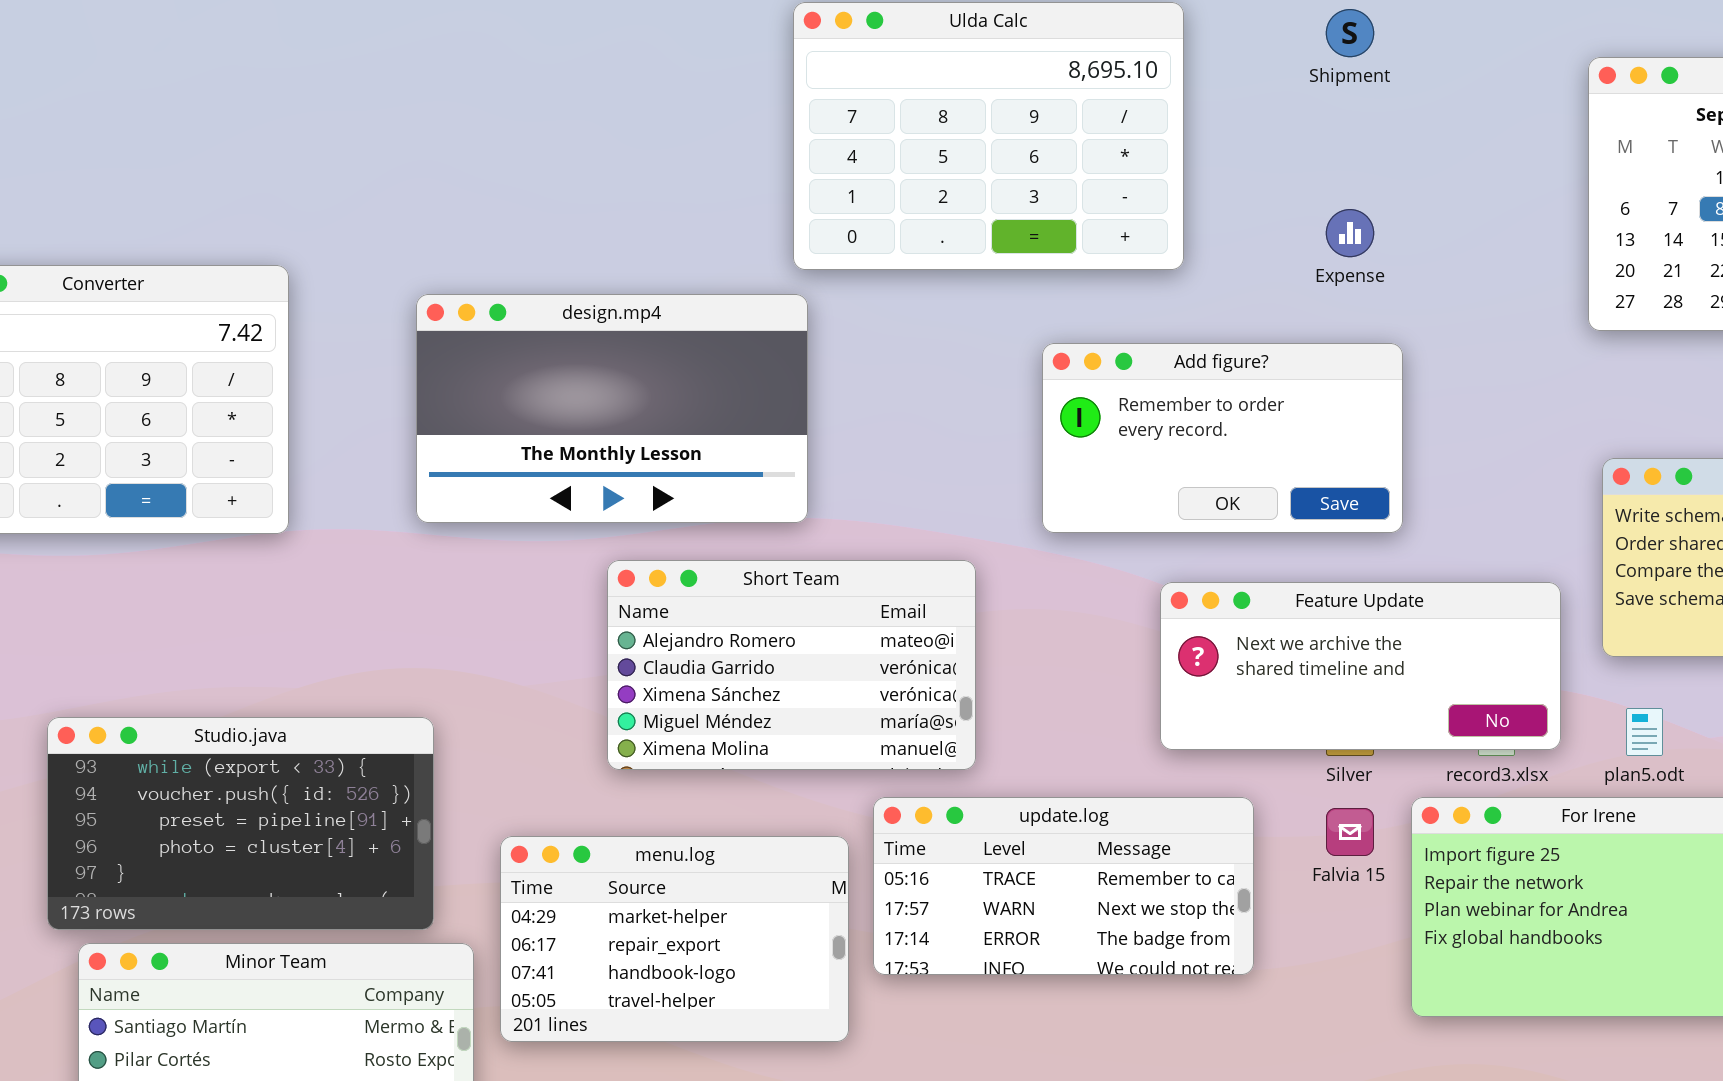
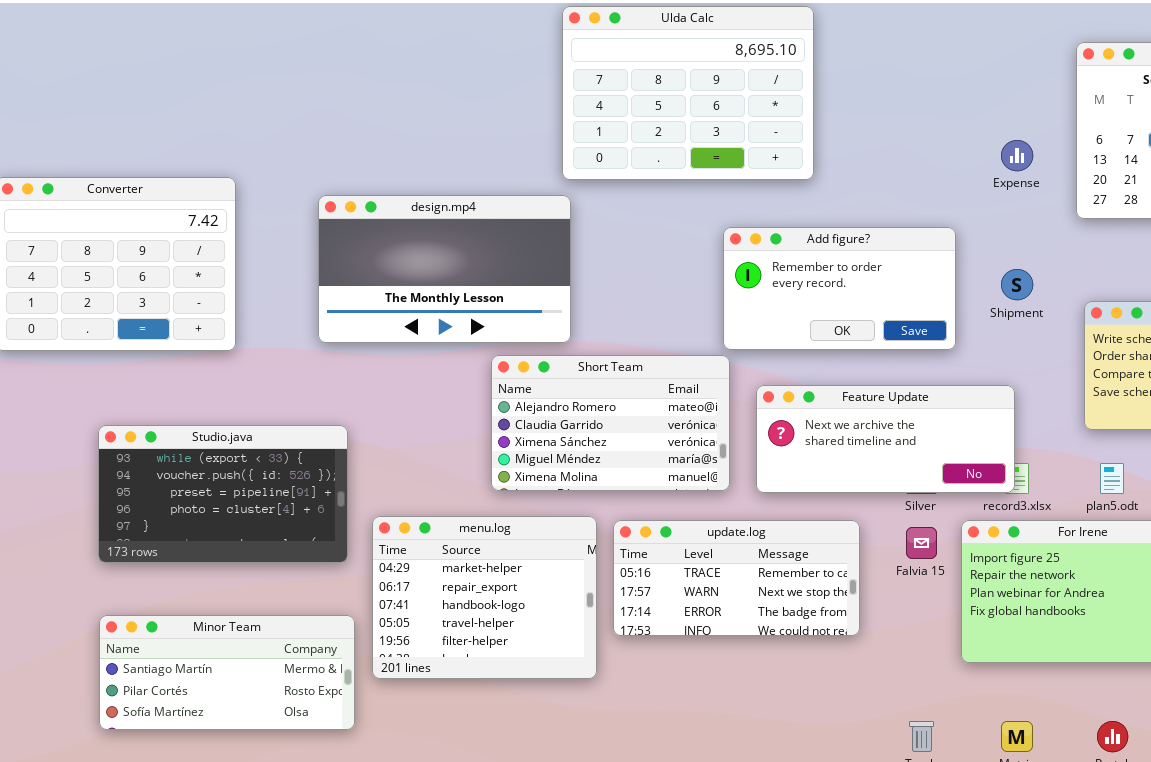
Shipment: [1326,9,1374,57] -> [1001,269,1033,300], moved
Expense: [1326,209,1374,257] -> [1001,140,1033,171], moved
Short Team: [607,560,976,770] -> [491,355,730,491], moved
Feature Update: [1160,582,1561,750] -> [756,385,1015,493], moved
Studio.java: [47,717,434,930] -> [98,425,348,563], moved
menu.log: [500,836,849,1042] -> [372,516,597,679], resized

